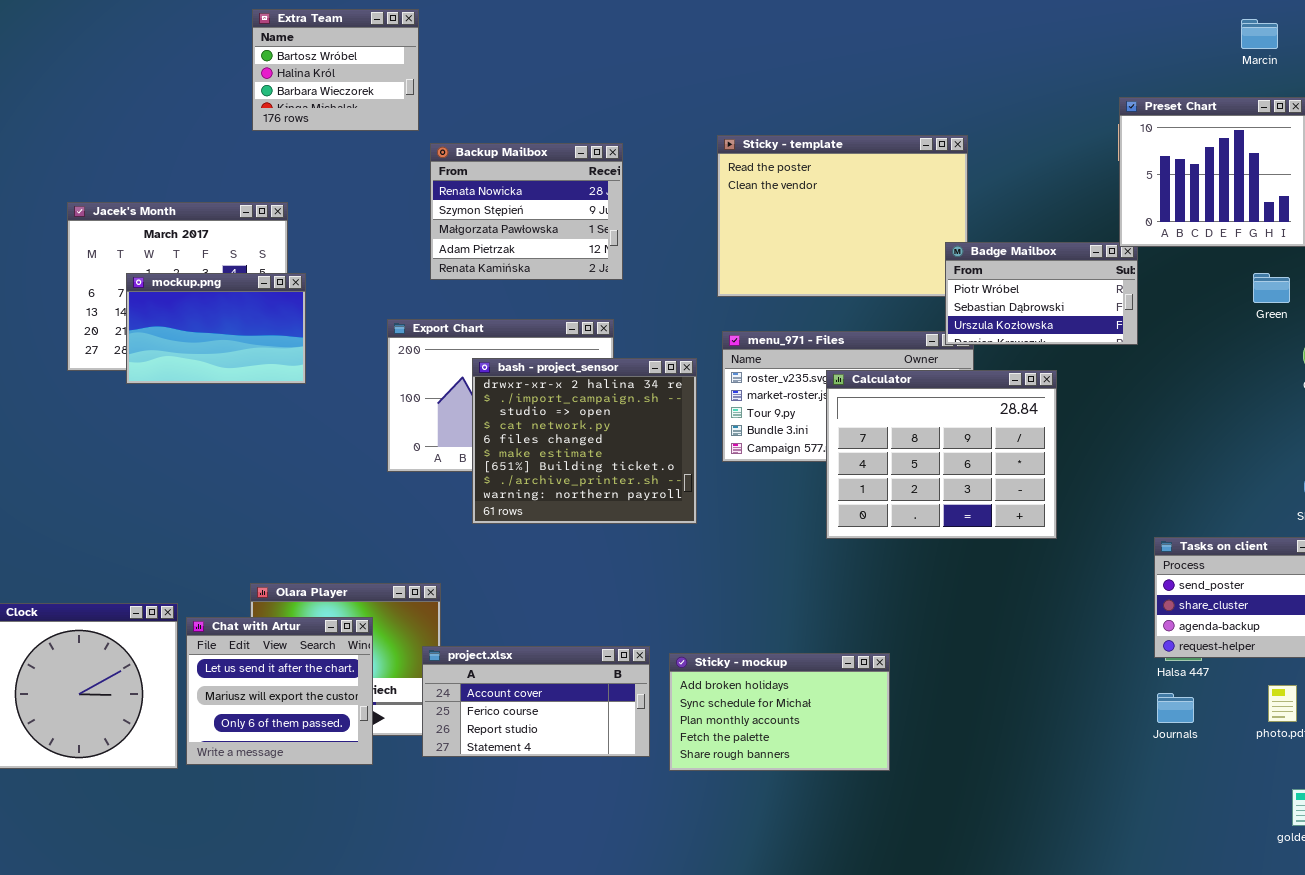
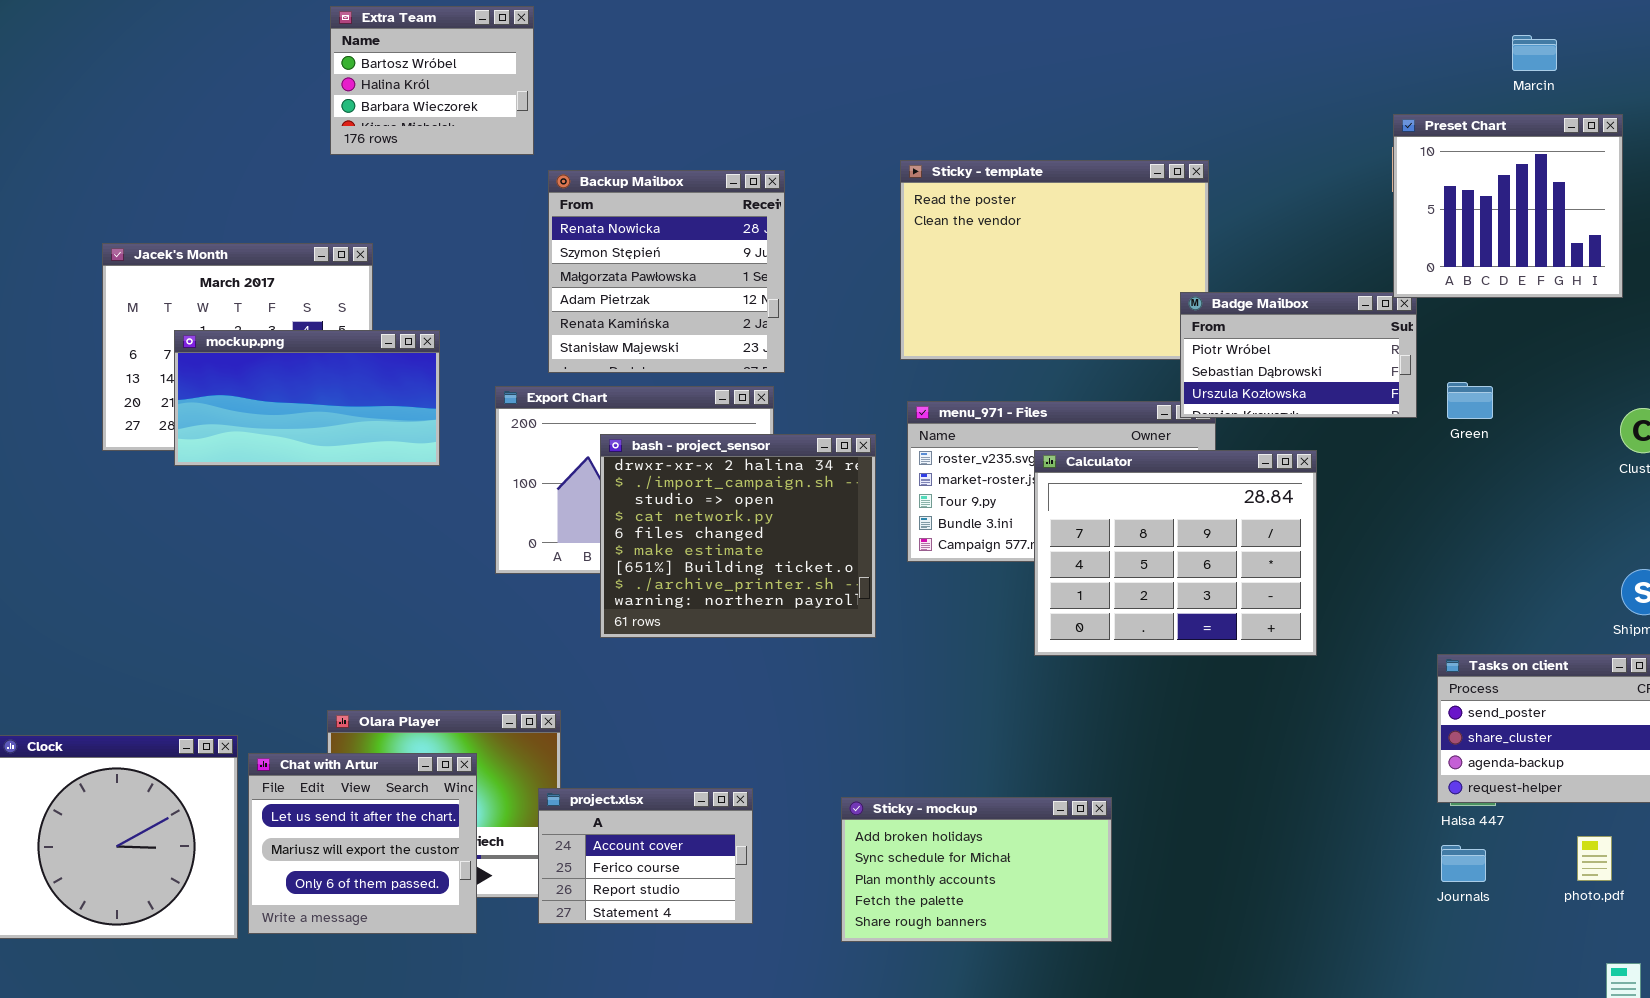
Marcin: [1241,19,1278,49] -> [1512,35,1557,71], moved
Backup Mailbox: [430,143,623,280] -> [548,170,785,373], resized
mockup.png: [126,273,306,384] -> [174,330,440,466], resized
Green: [1253,273,1290,303] -> [1447,382,1493,419], moved
project.xlsx: [422,646,650,757] -> [538,788,753,924], resized

